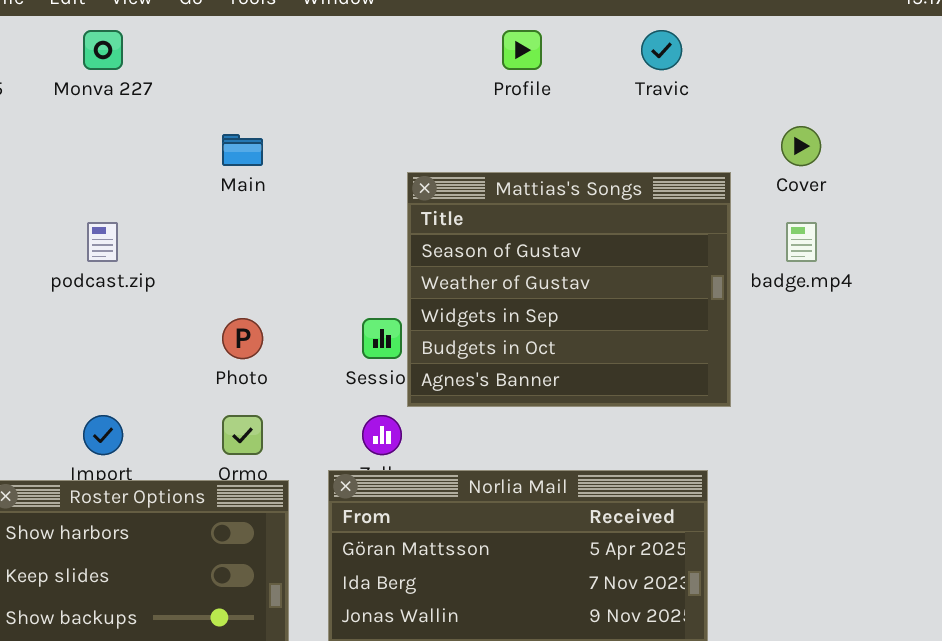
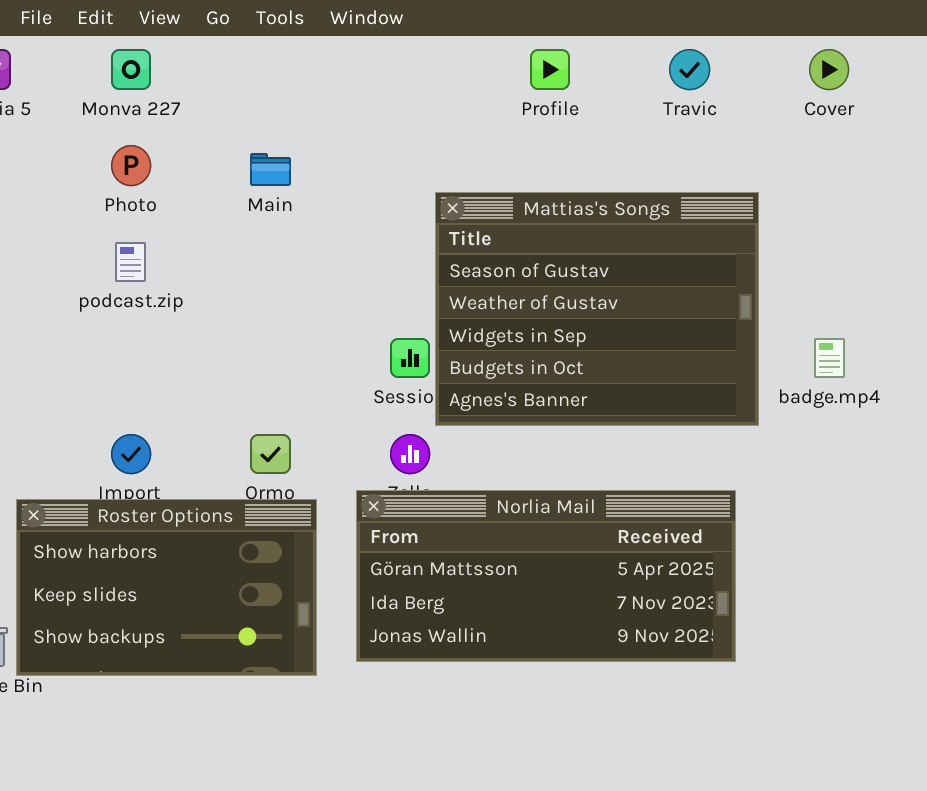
Cover: [781,126,821,166] -> [809,49,849,90], moved
badge.mp4: [786,222,817,262] -> [814,338,845,378], moved
Photo: [222,318,263,359] -> [111,145,151,186], moved

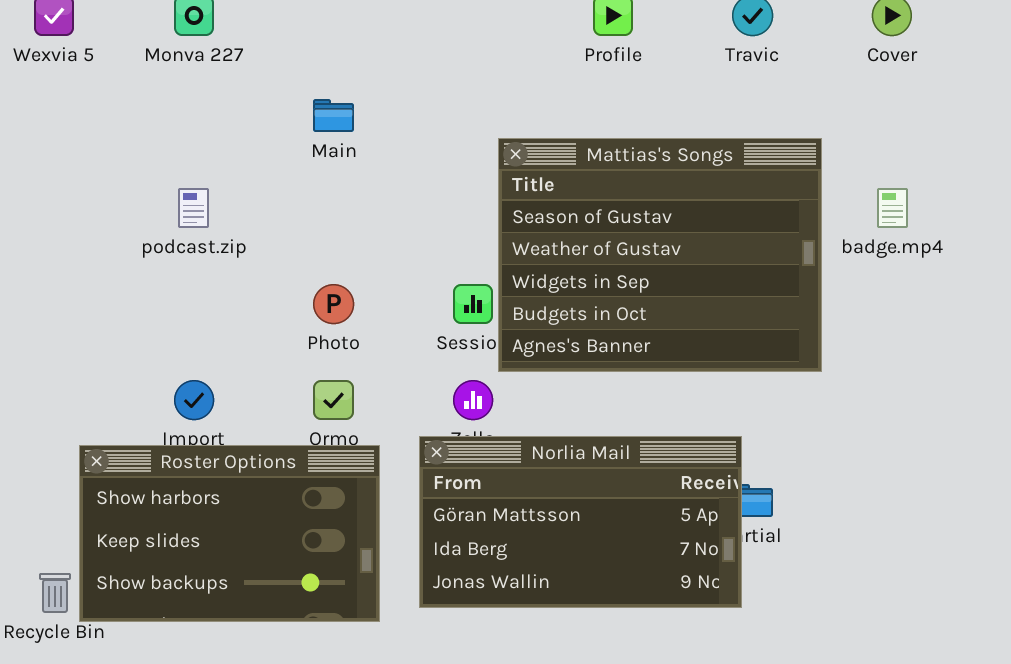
Photo: [111,145,151,186] -> [313,284,354,324], moved
badge.mp4: [814,338,845,378] -> [877,188,908,228], moved
Norlia Mail: [356,490,736,662] -> [419,436,742,608], resized

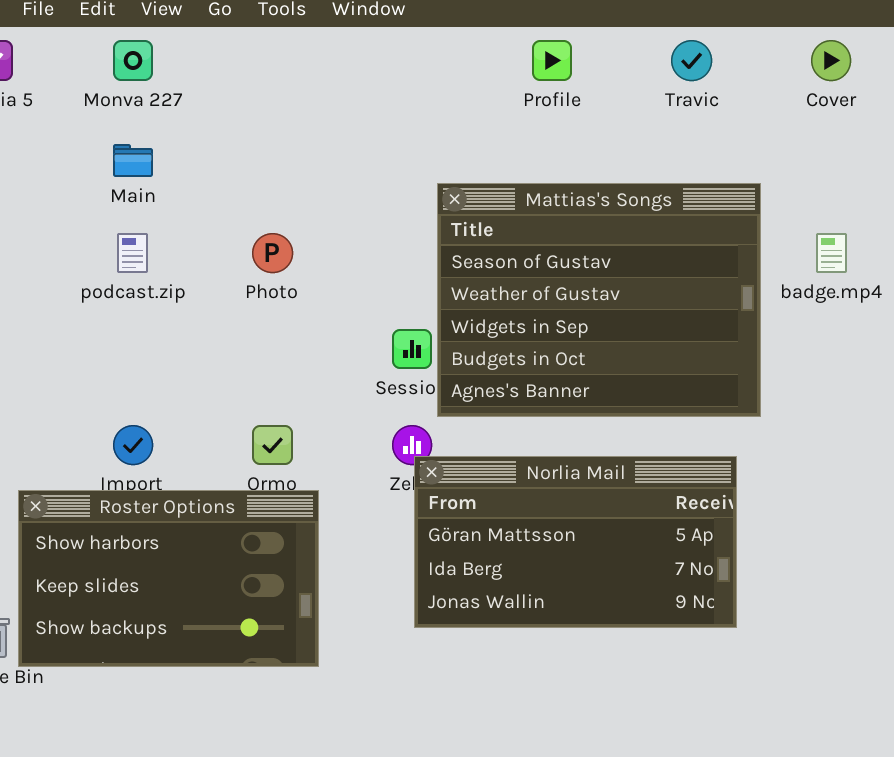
Main: [313,99,354,132] -> [113,144,153,177], moved
Photo: [313,284,354,324] -> [252,233,293,273], moved
Norlia Mail: [419,436,742,608] -> [414,456,737,628], moved

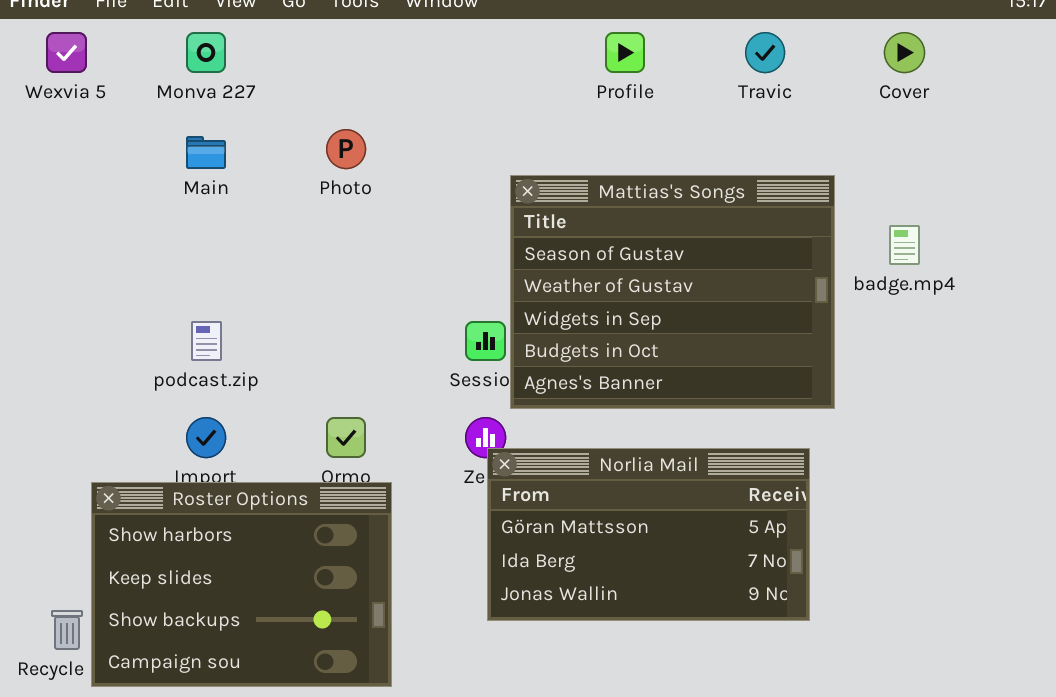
podcast.zip: [117,233,148,273] -> [191,321,222,361], moved
Photo: [252,233,293,273] -> [326,129,366,169], moved
Roster Options: [18,490,319,667] -> [91,482,392,687], resized

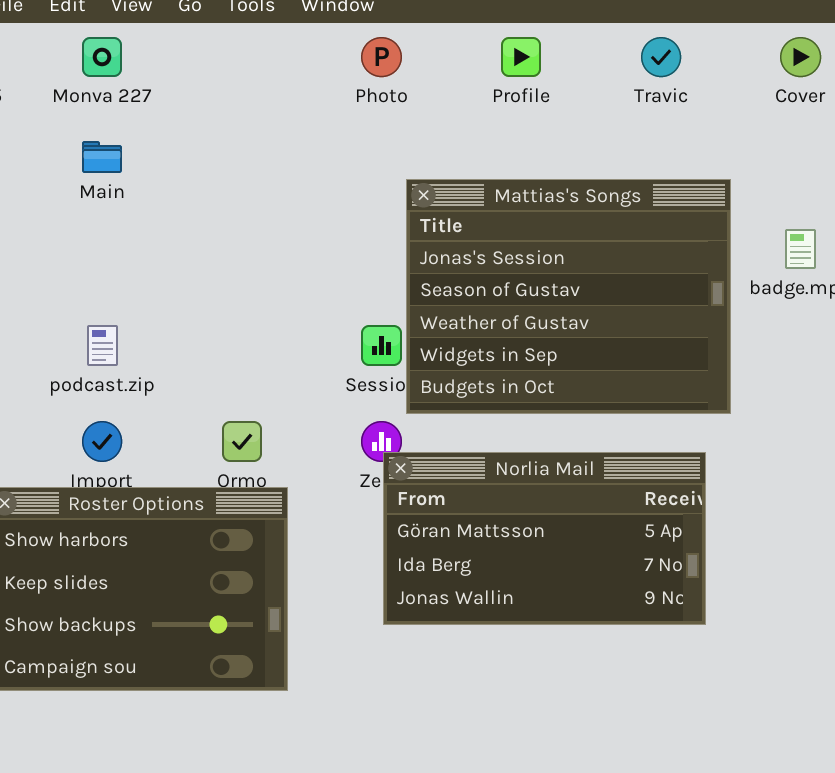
Photo: [326,129,366,169] -> [361,37,402,77], moved
Mattias's Songs: [510,175,835,409] -> [406,179,731,414], scrolled up 1 row

